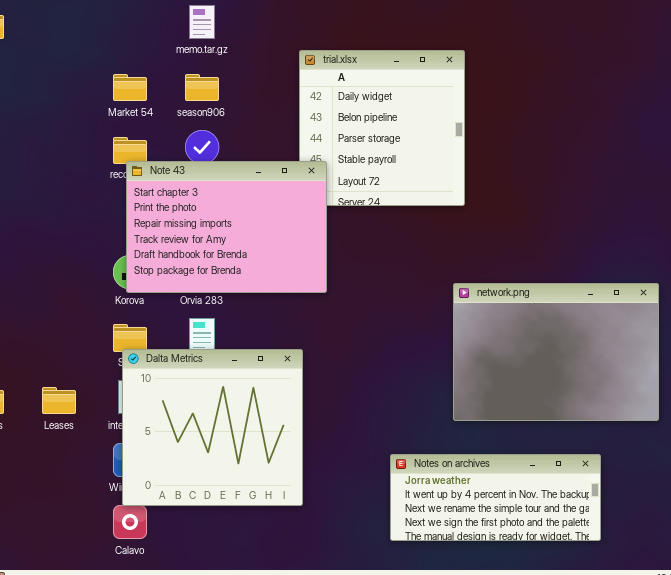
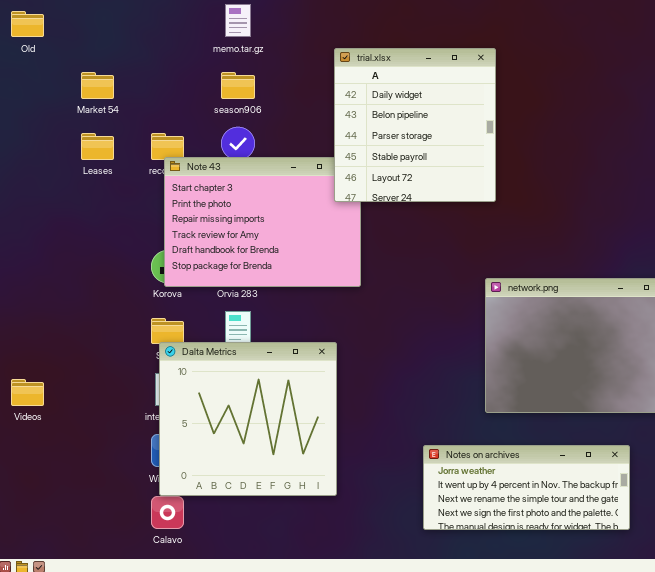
trial.xlsx: [299,50,465,206] -> [334,48,496,202], raised
Market 54: [113,74,147,101] -> [81,72,114,99], moved
Leases: [42,387,76,414] -> [81,133,114,160], moved

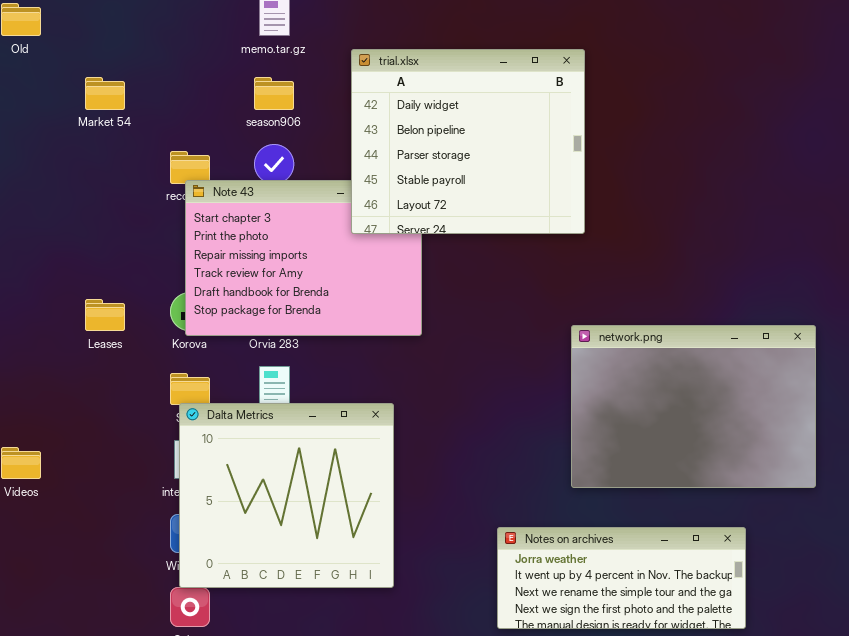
trial.xlsx: [334,48,496,202] -> [351,49,585,234], resized
Leases: [81,133,114,160] -> [85,299,125,331], moved

